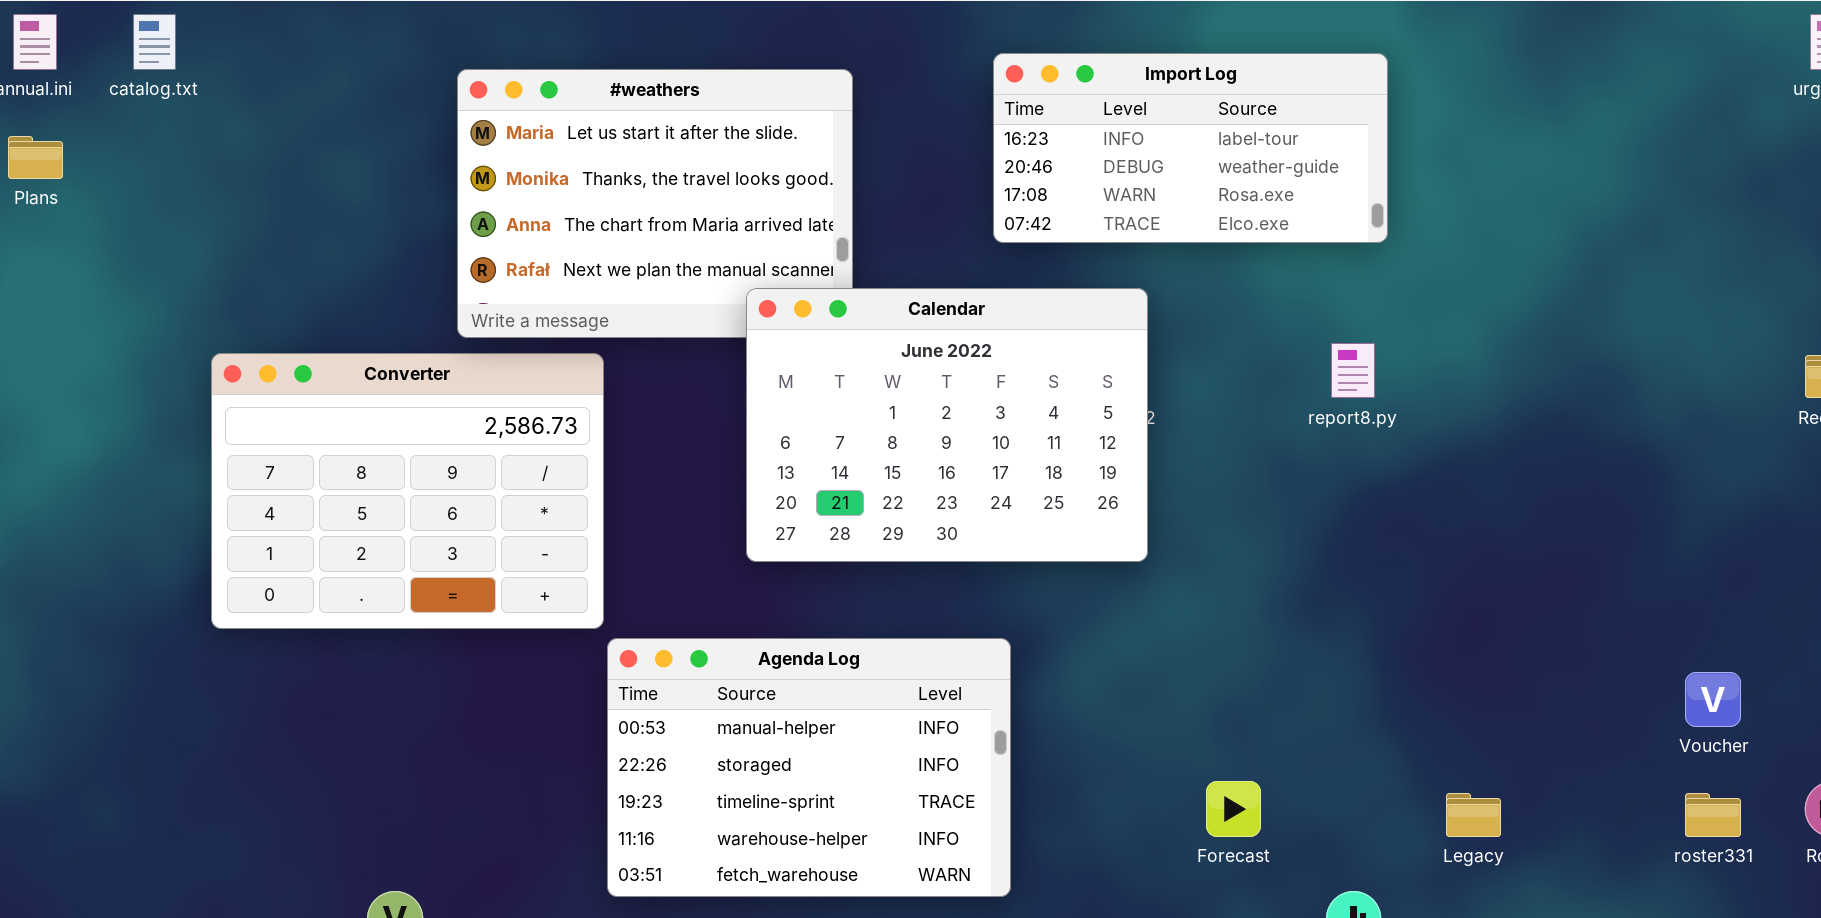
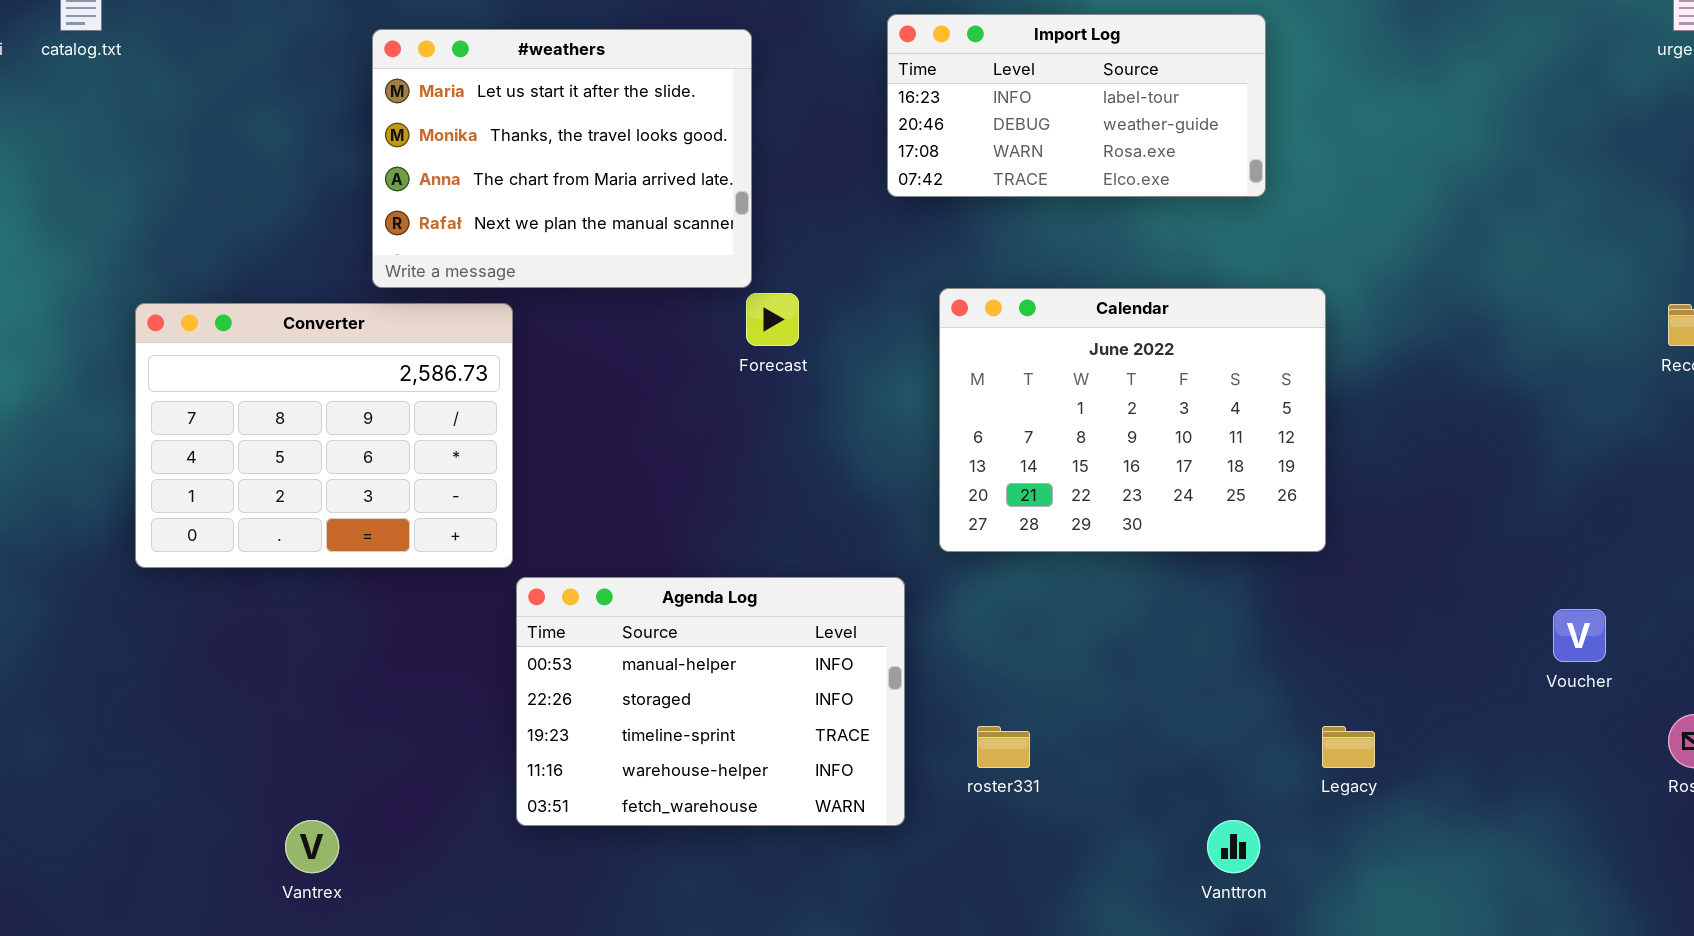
Calendar: [746,288,1148,562] -> [939,288,1326,552], moved
Forecast: [1206,781,1261,837] -> [746,293,799,346], moved
roster331: [1685,793,1741,837] -> [977,726,1030,768], moved

